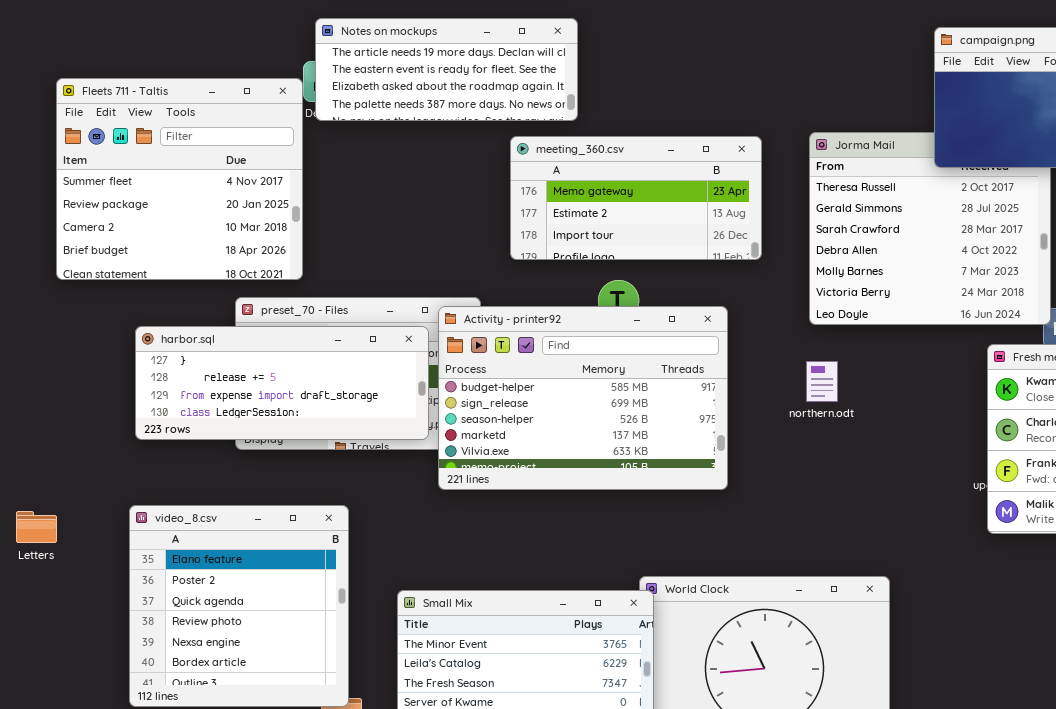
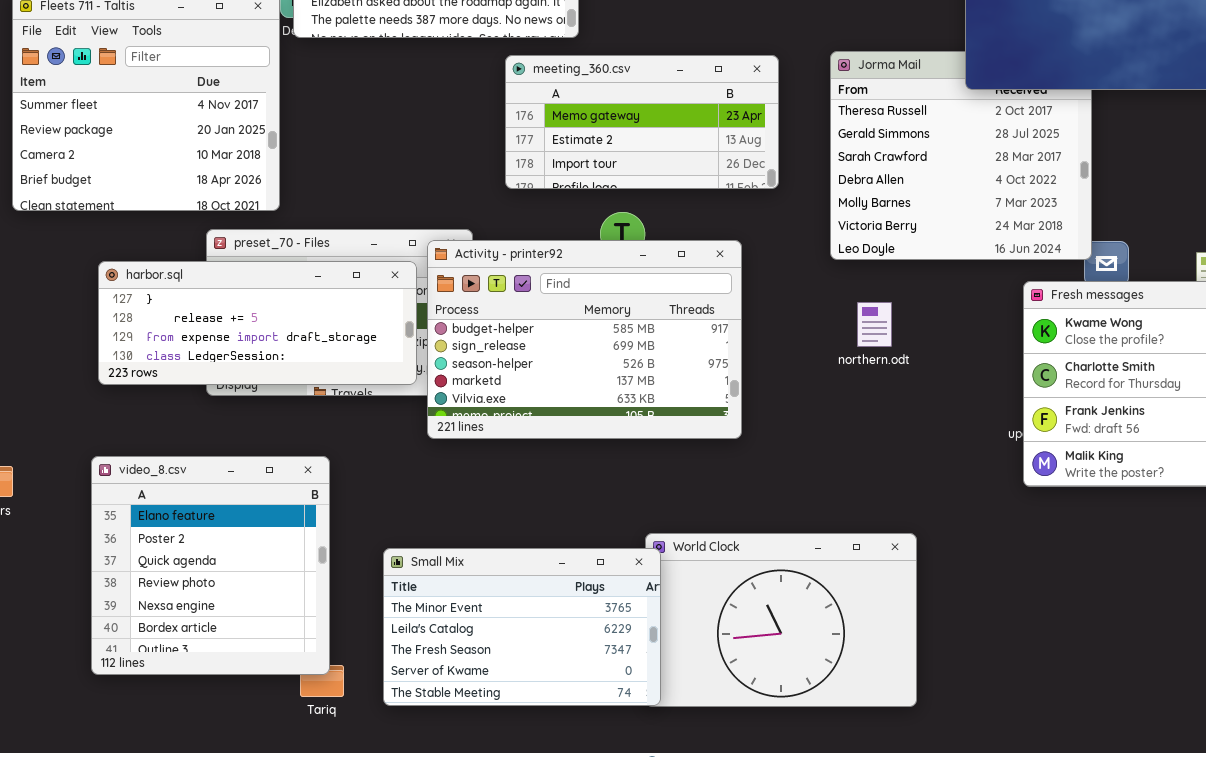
northern.odt: [806,361,838,402] -> [857,302,892,347], moved

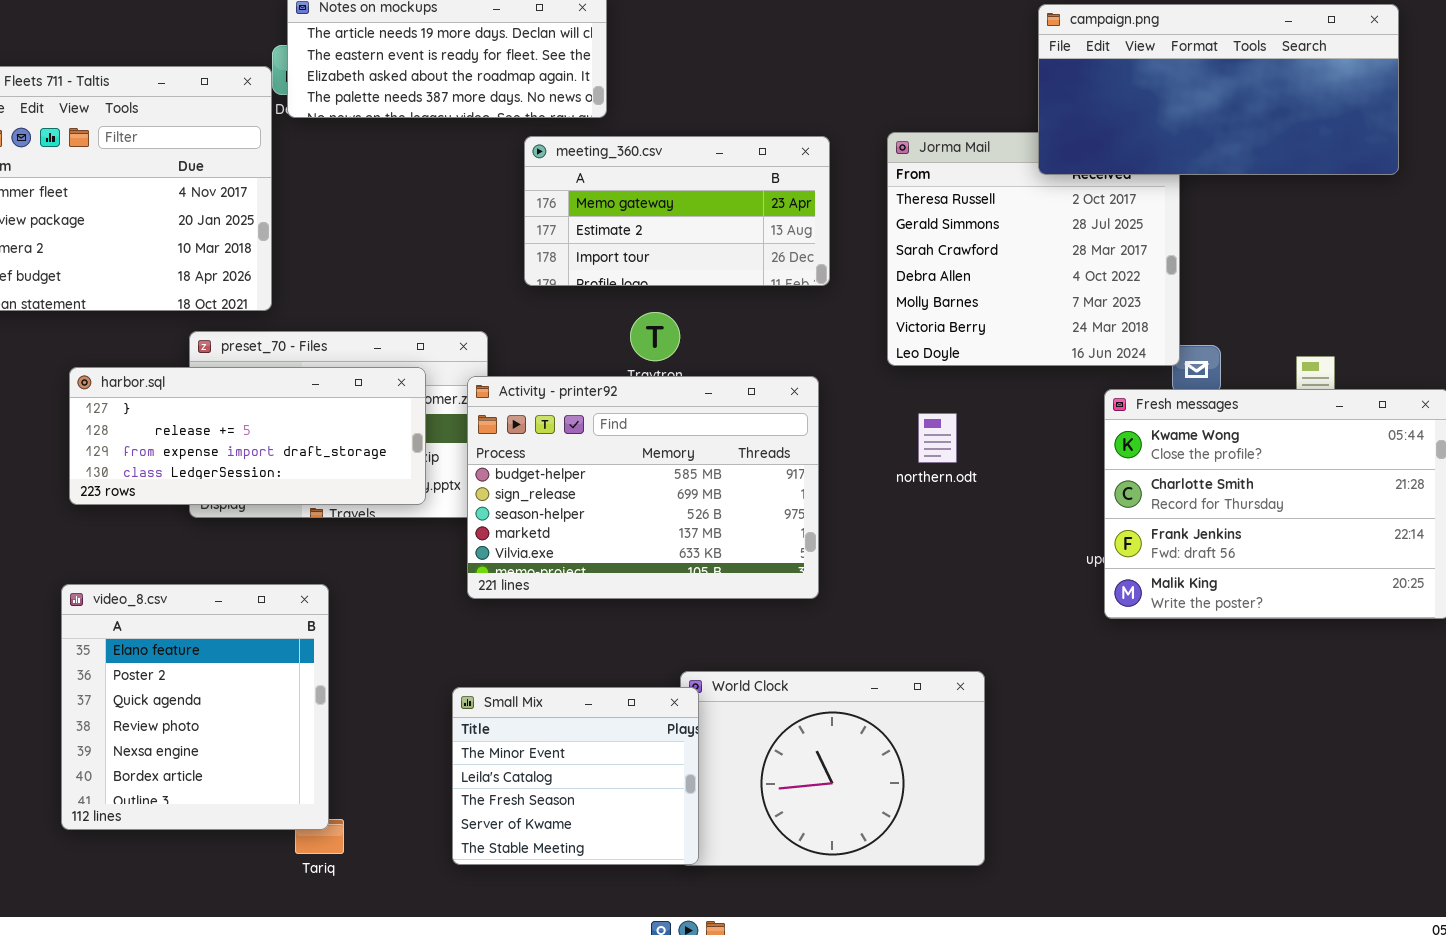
Activity - printer92: [427,240,742,439] -> [467,376,819,599], moved
Small Mix: [383,548,661,706] -> [452,687,699,865], resized

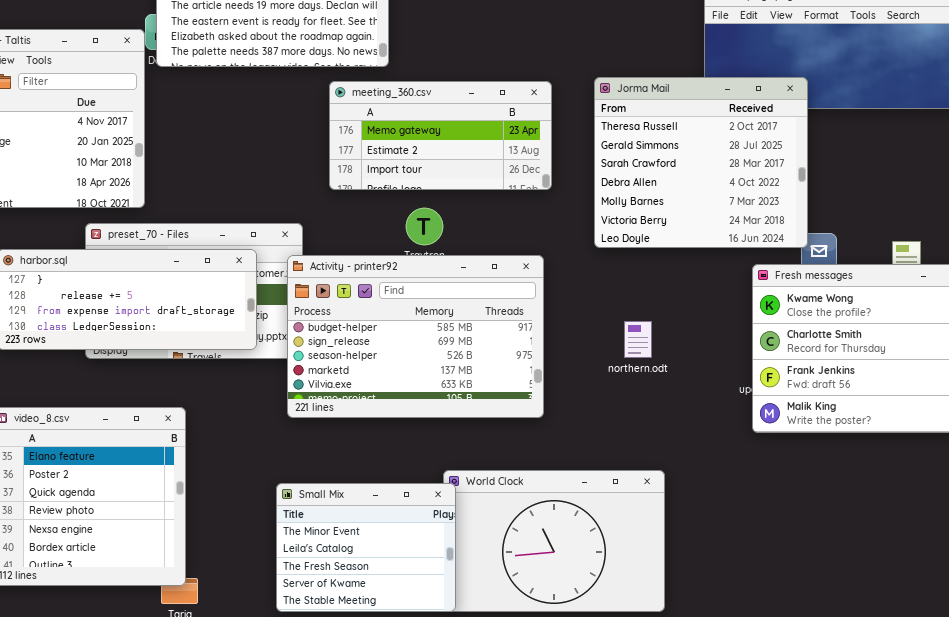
Jorma Mail: [887,132,1180,366] -> [594,77,808,248], raised
northern.odt: [918,413,957,463] -> [624,321,652,358], moved

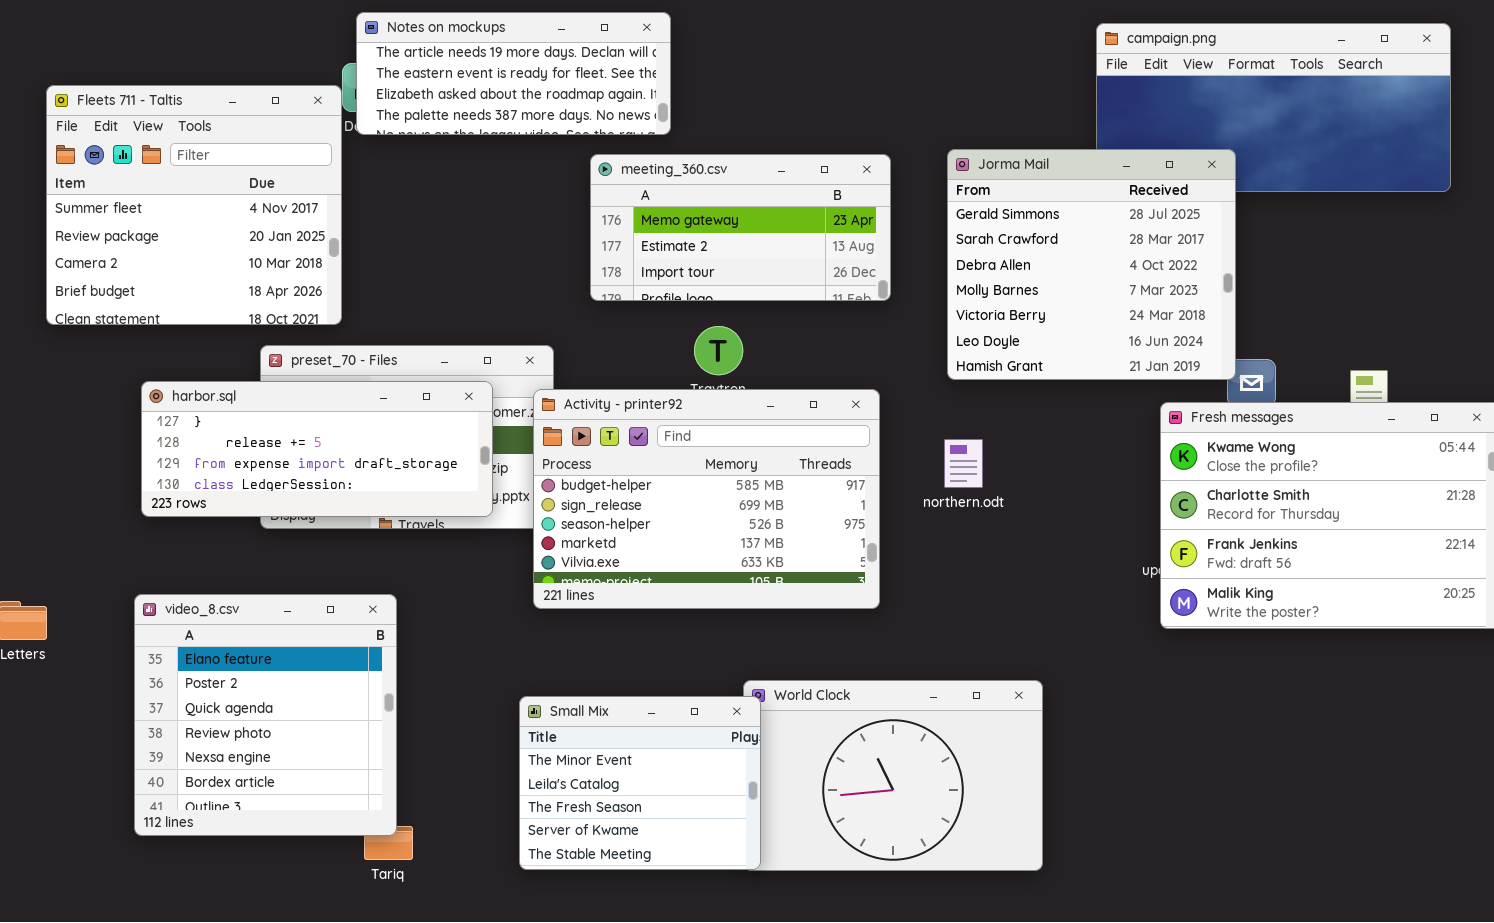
Jorma Mail: [594,77,808,248] -> [947,149,1236,380], scrolled down 1 row
northern.odt: [624,321,652,358] -> [944,439,983,488], moved

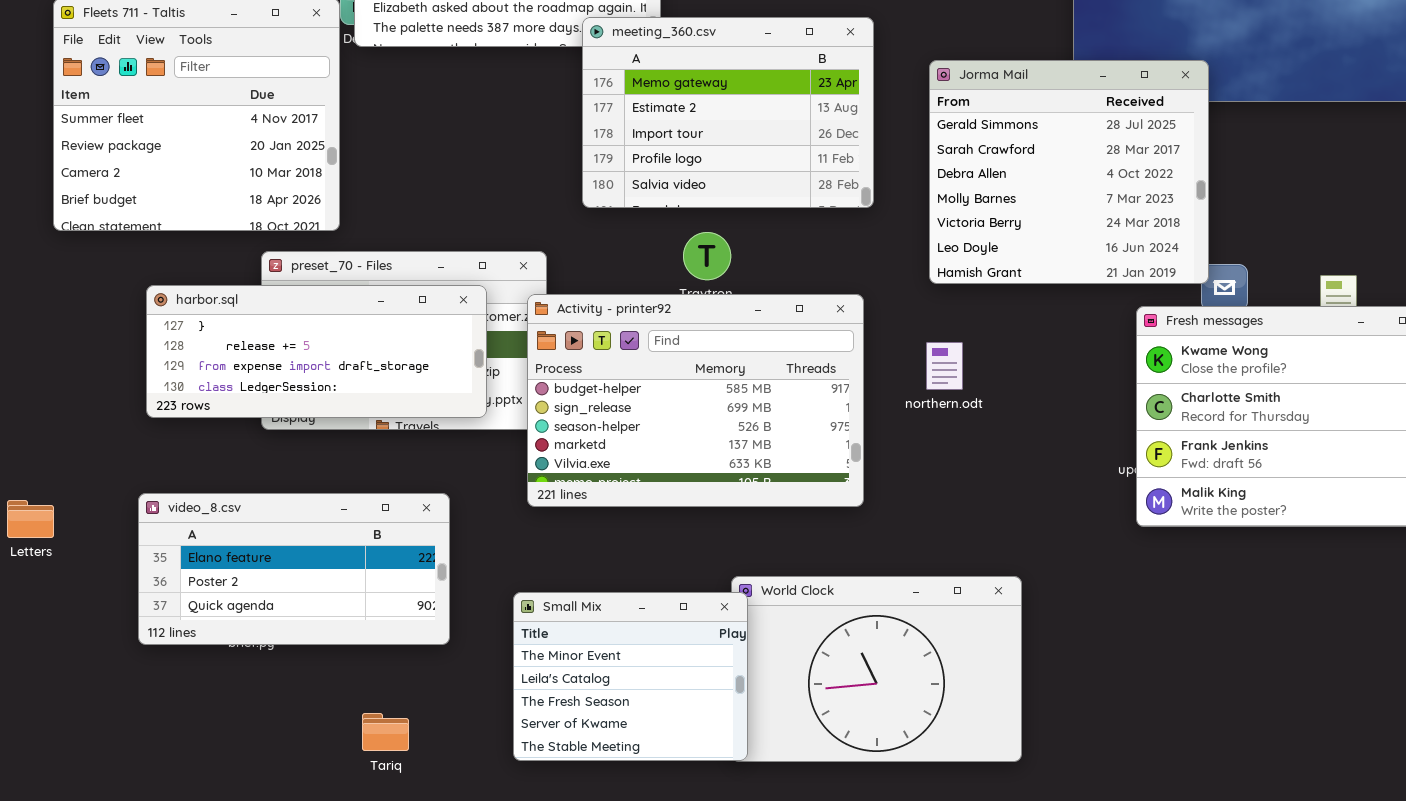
meeting_360.csv: [590,154,891,301] -> [582,17,874,208], resized
video_8.csv: [134,594,397,836] -> [138,493,450,645], resized

